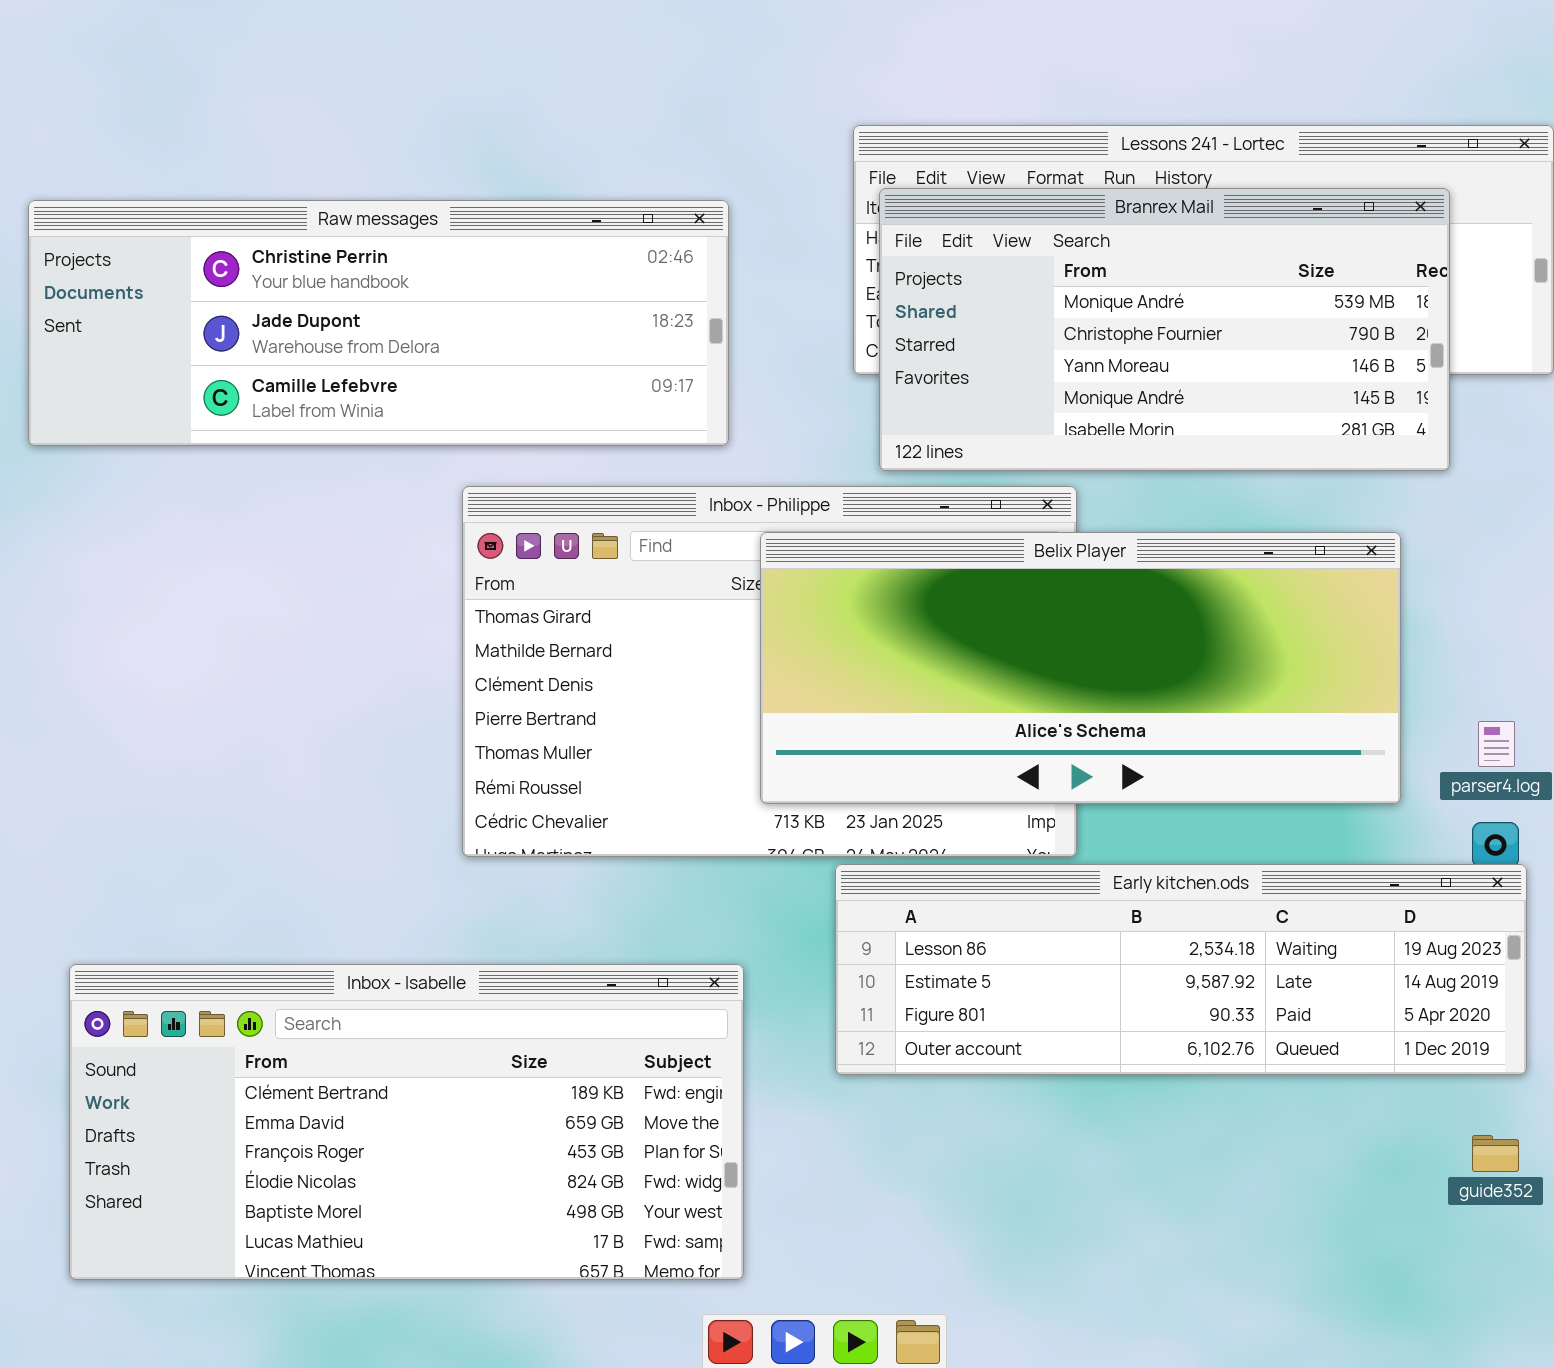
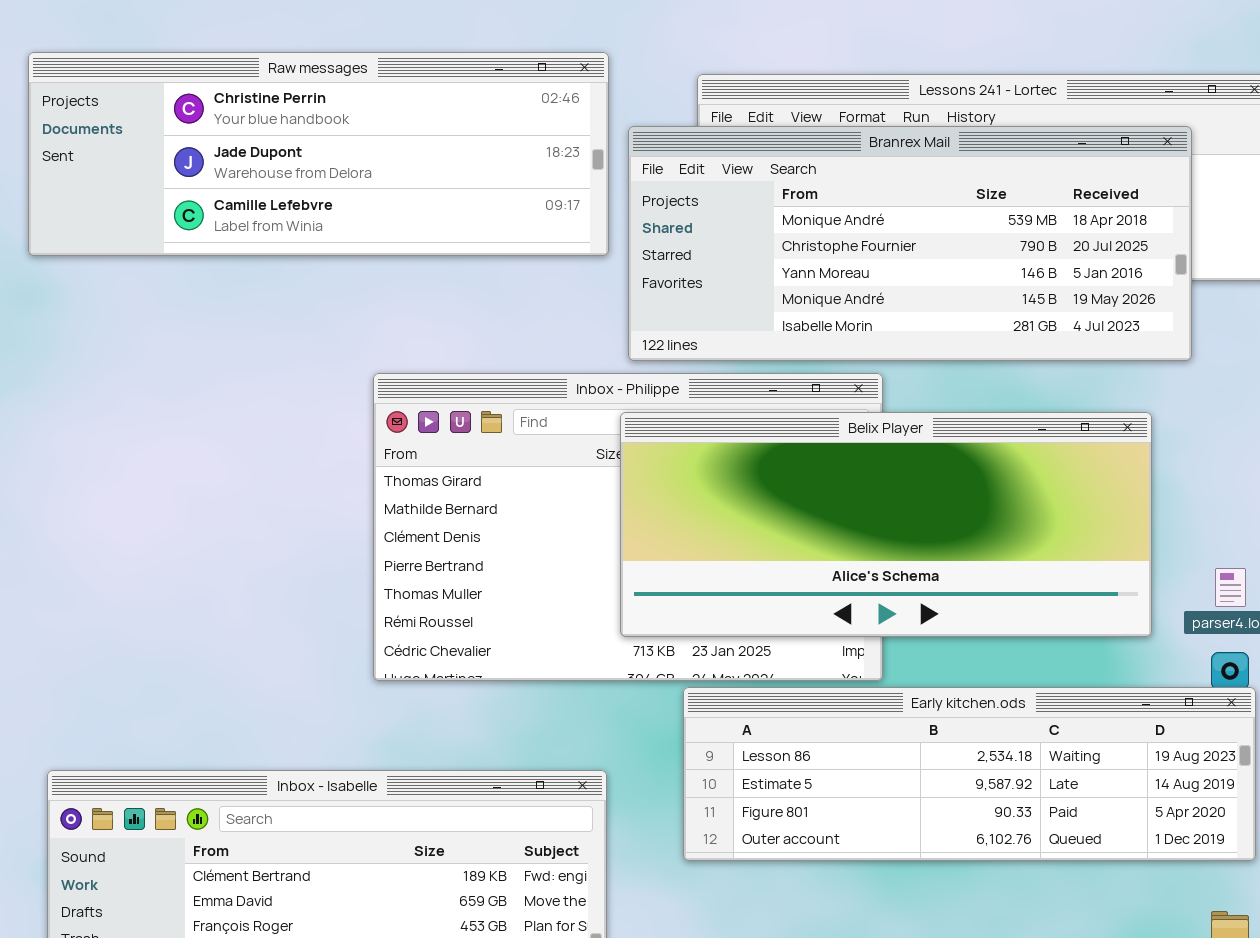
Branrex Mail: [879,188,1450,471] -> [628,126,1192,361], resized
Raw messages: [28,200,729,446] -> [28,52,609,256], moved

